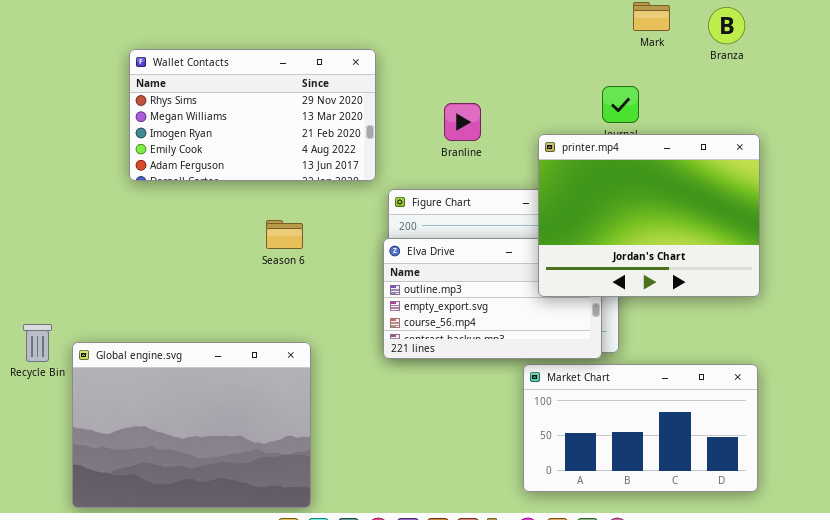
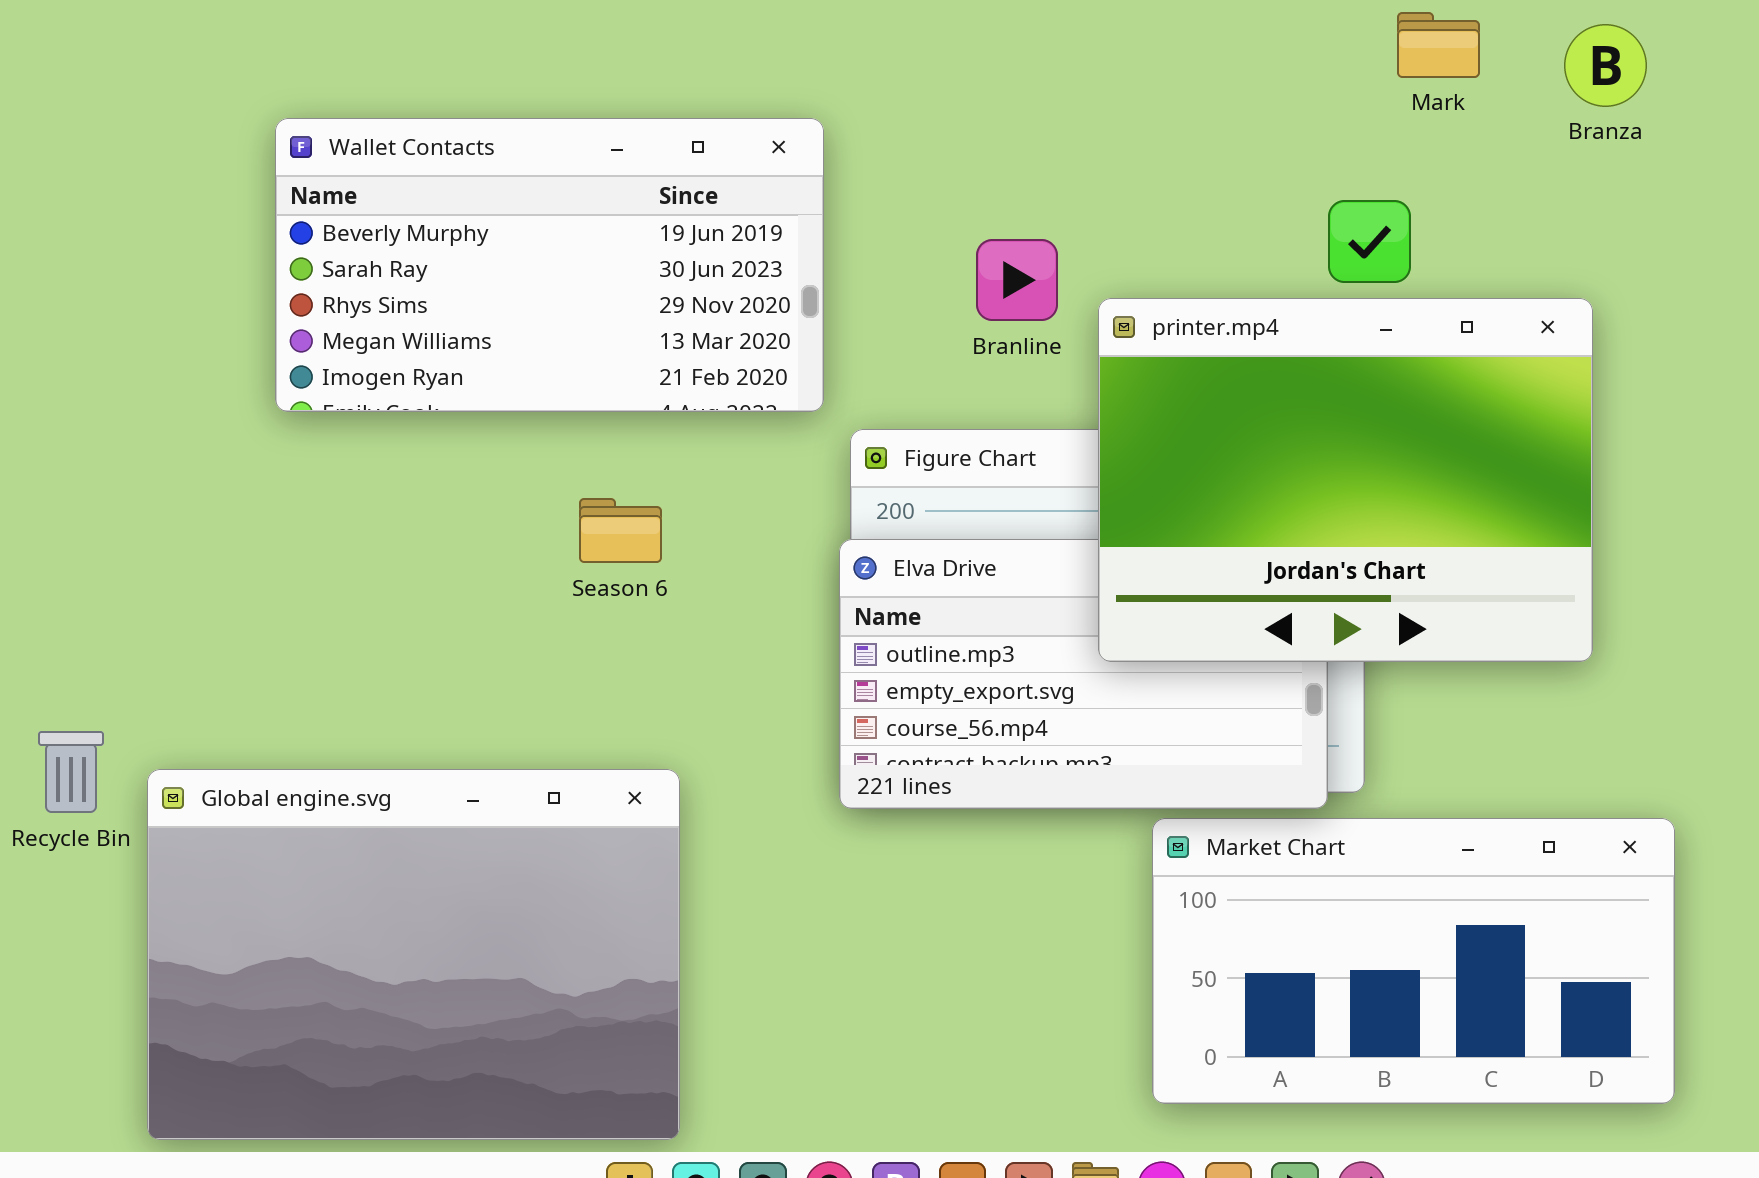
Wallet Contacts: [129,49,376,181] -> [275,118,824,412], scrolled up 2 rows
printer.mp4: [538,134,760,297] -> [1098,298,1593,662], moved

